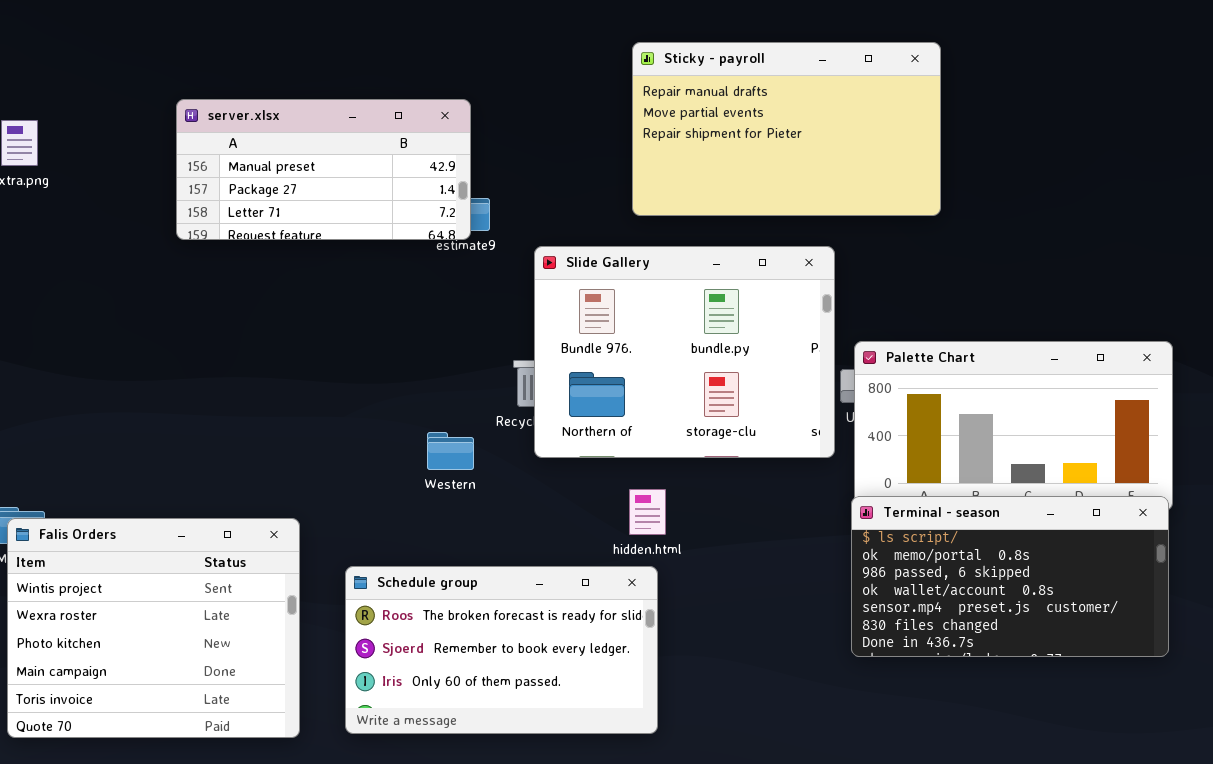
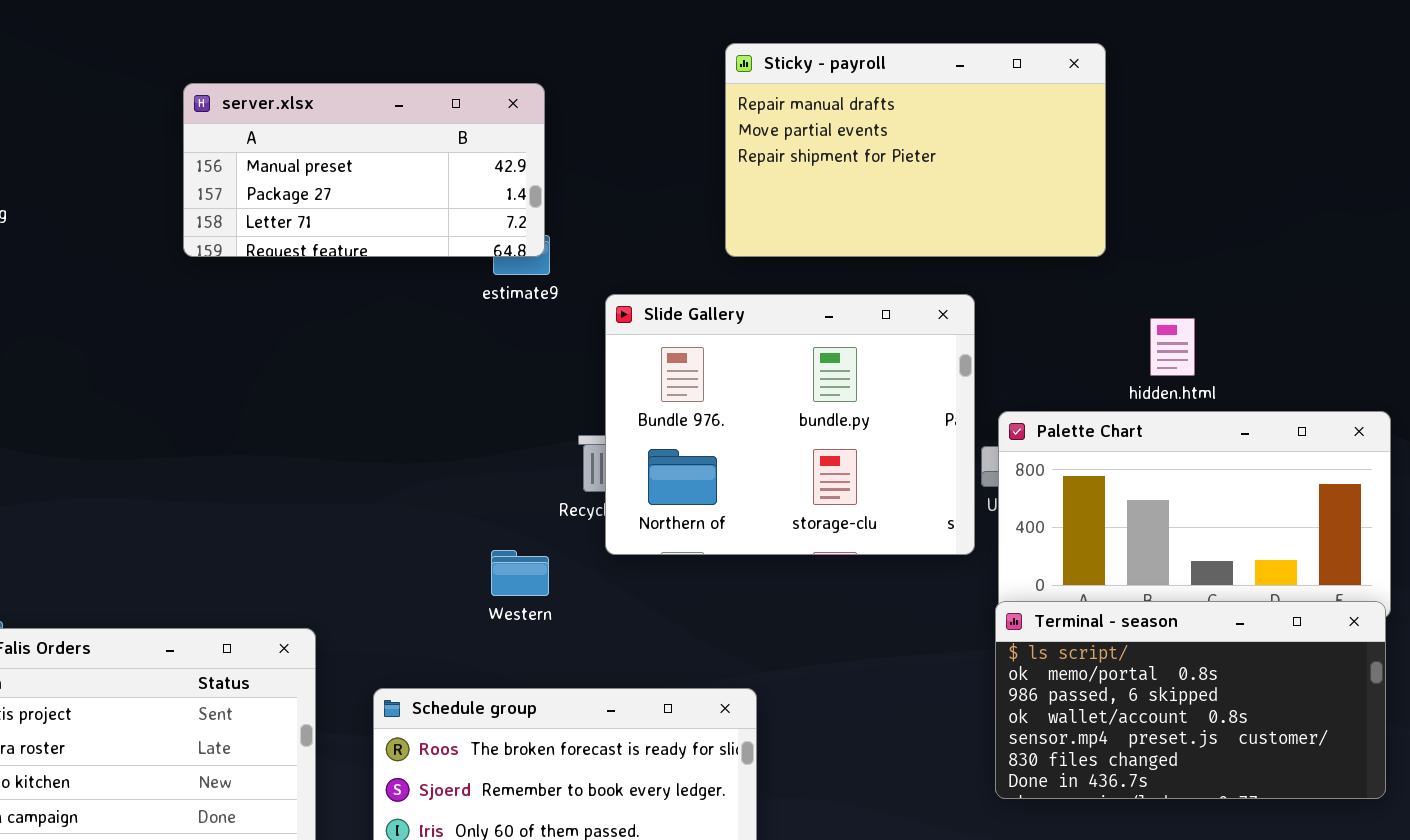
server.xlsx: [176,99,471,240] -> [183,83,545,257], moved
Western: [427,432,474,470] -> [491,550,549,596], moved
hidden.html: [629,489,666,535] -> [1150,318,1195,376], moved

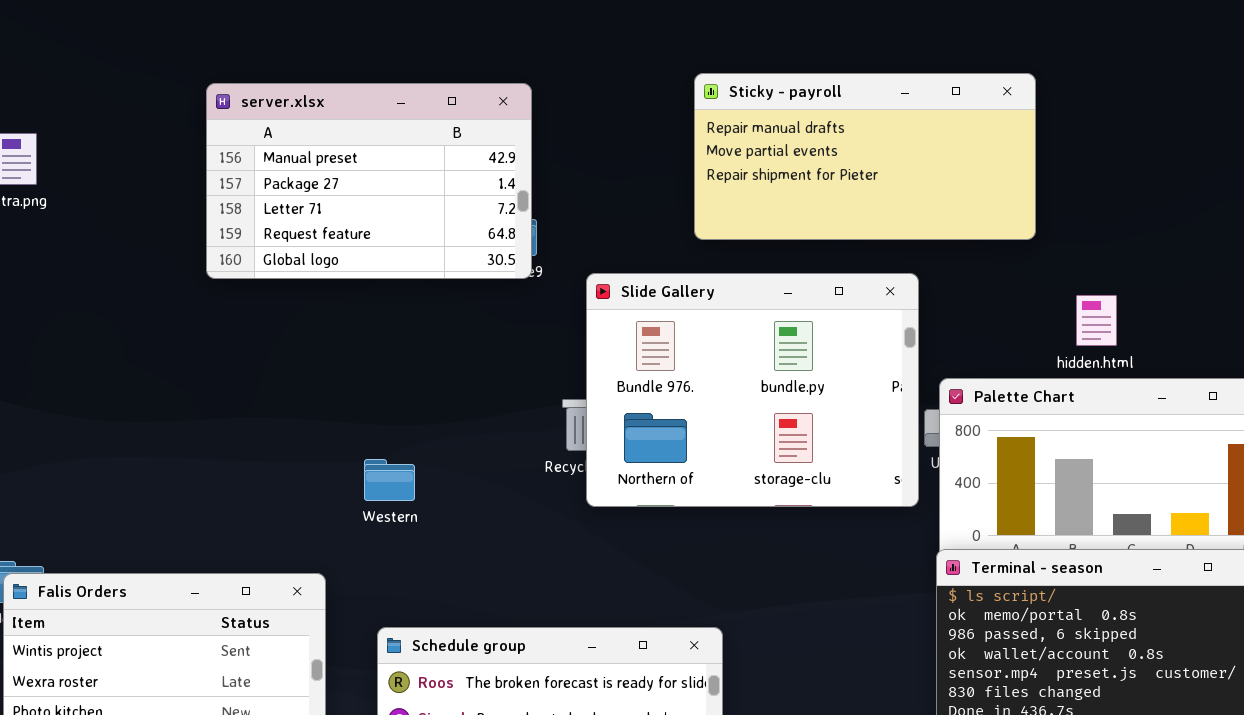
Sticky - payroll: [725,43,1106,257] -> [694,73,1036,240], resized
server.xlsx: [183,83,545,257] -> [206,83,532,279], resized
Western: [491,550,549,596] -> [364,459,415,501], moved

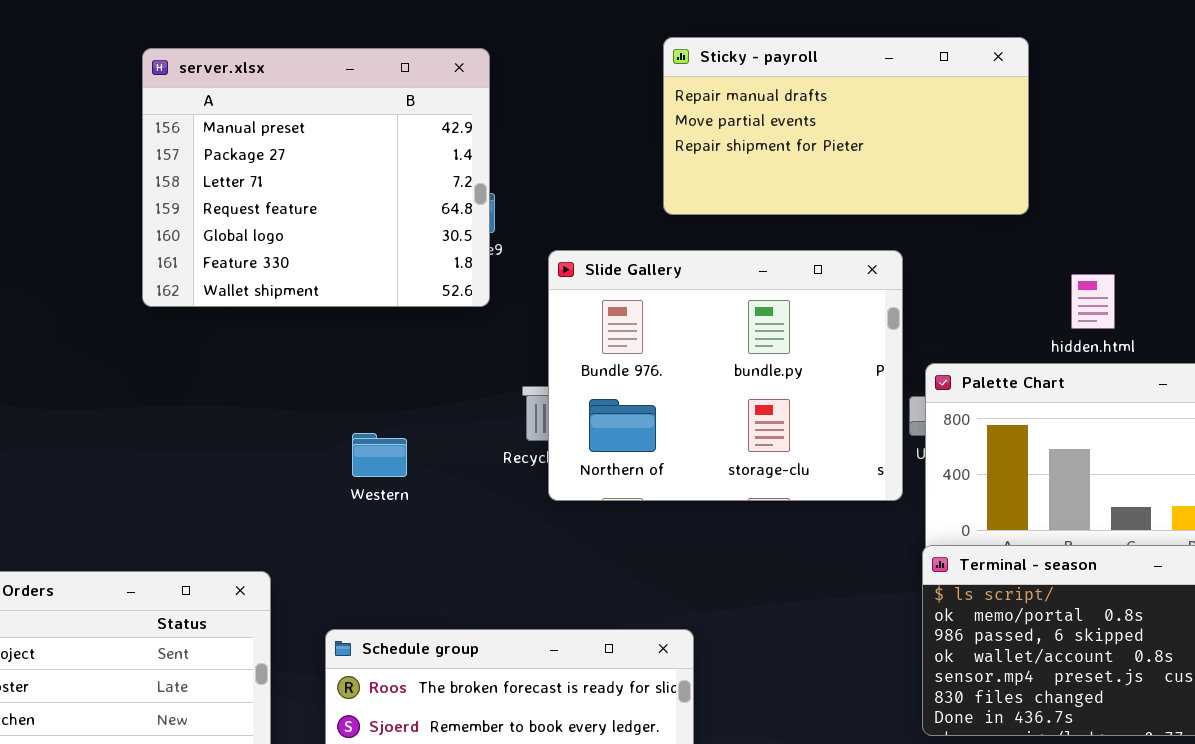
server.xlsx: [206,83,532,279] -> [142,48,490,307], resized
Western: [364,459,415,501] -> [352,433,407,477], moved

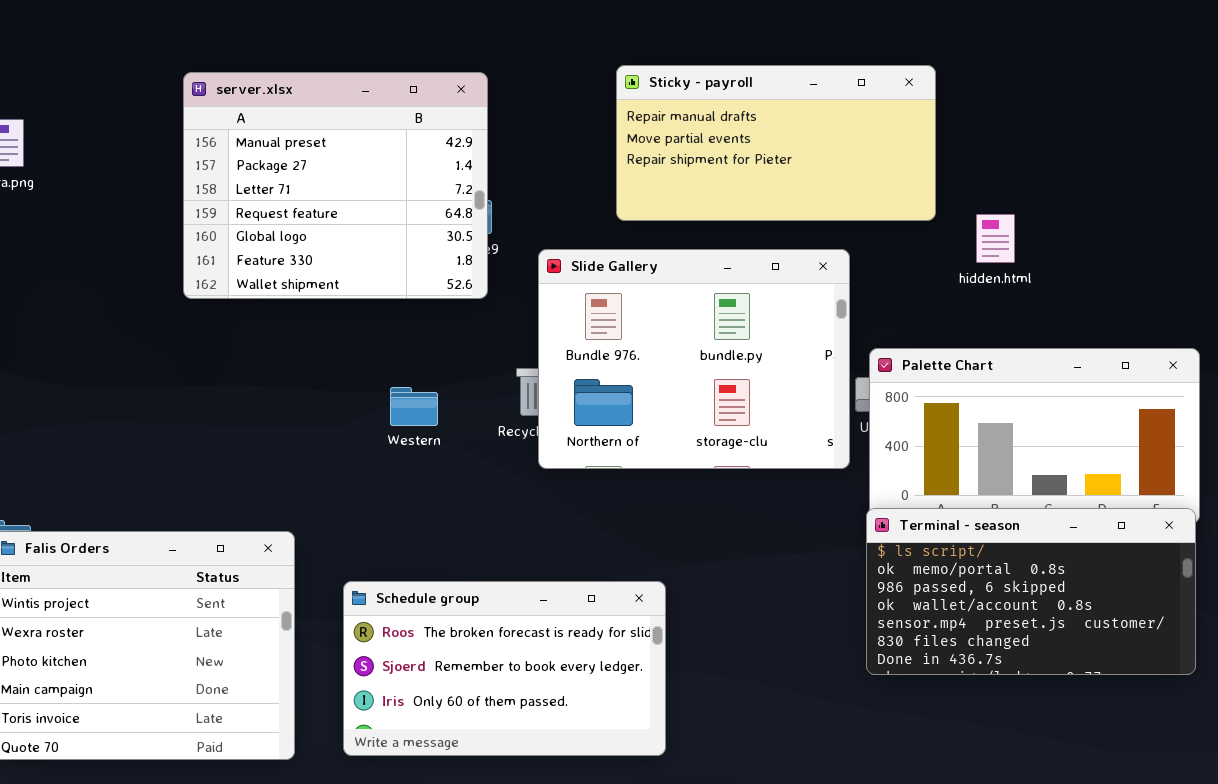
Sticky - payroll: [663,37,1029,215] -> [616,65,936,221], moved
hidden.html: [1071,274,1115,329] -> [976,214,1015,263], moved
Western: [352,433,407,477] -> [390,387,438,426], moved

